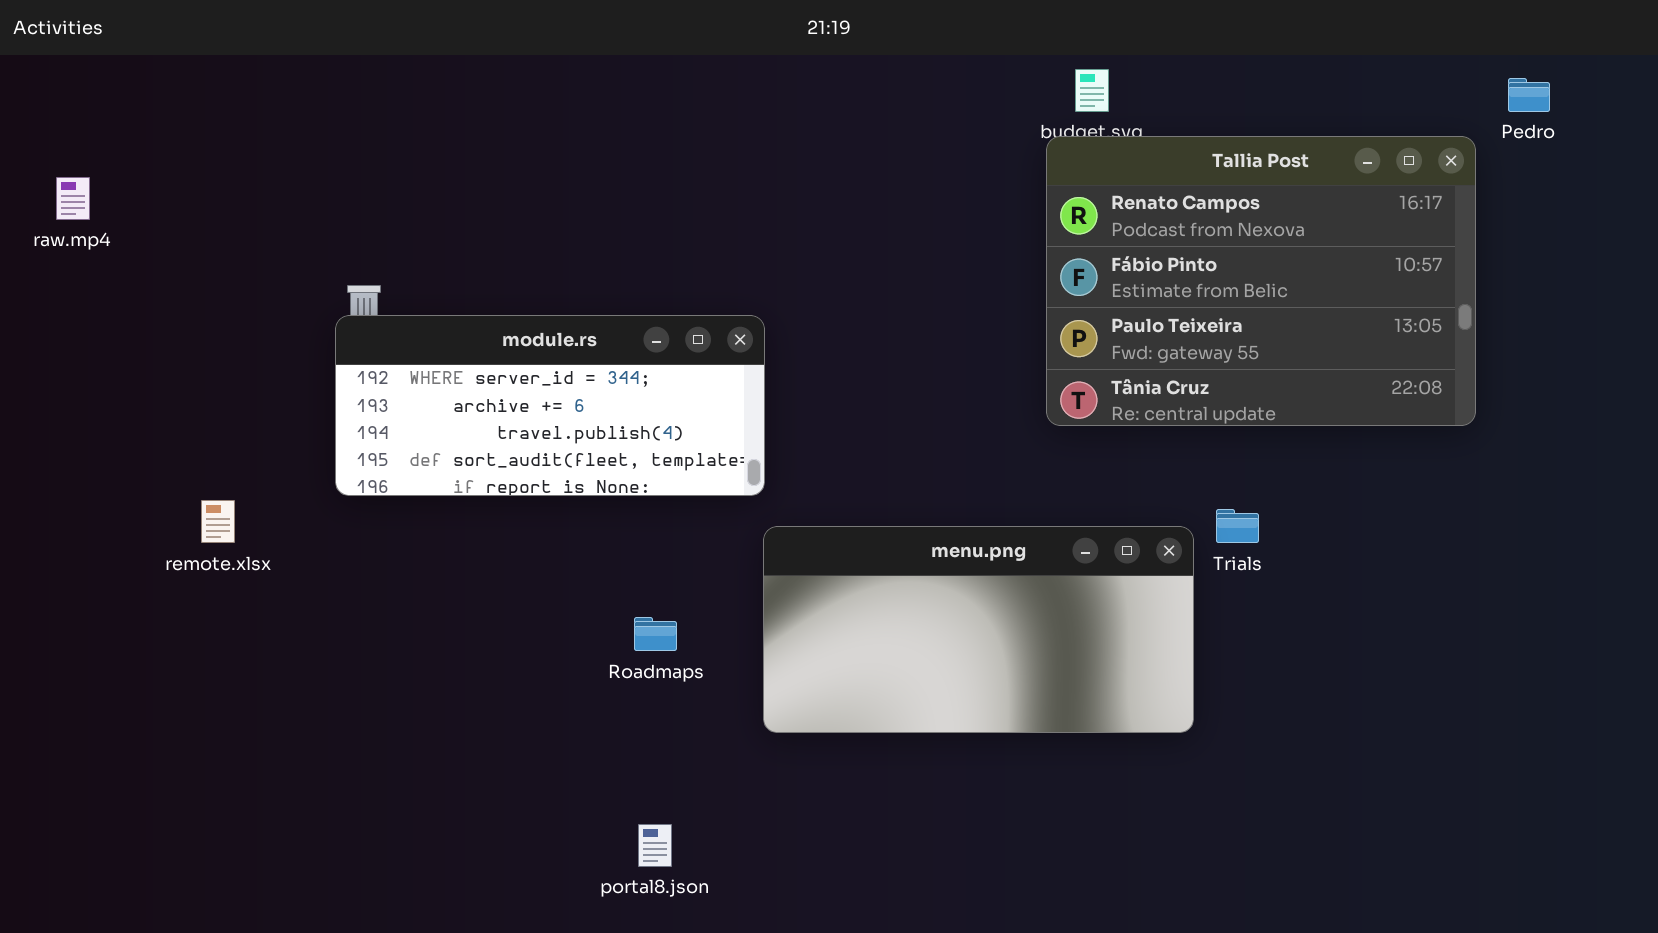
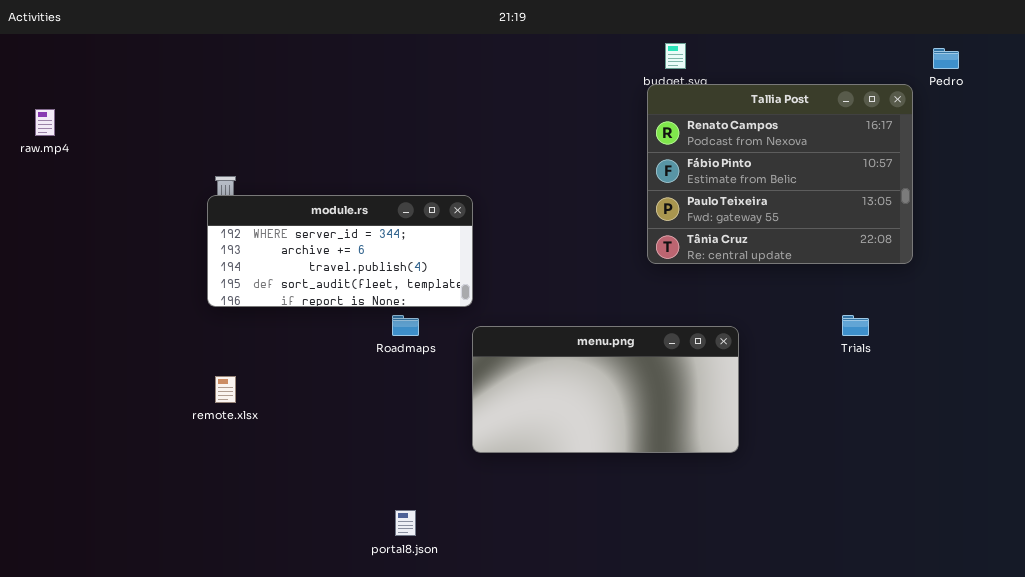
remote.xlsx: [201,500,235,543] -> [215,376,236,403], moved
Trials: [1216,509,1259,543] -> [842,315,869,336], moved
Roadmaps: [634,617,677,651] -> [392,315,419,336], moved

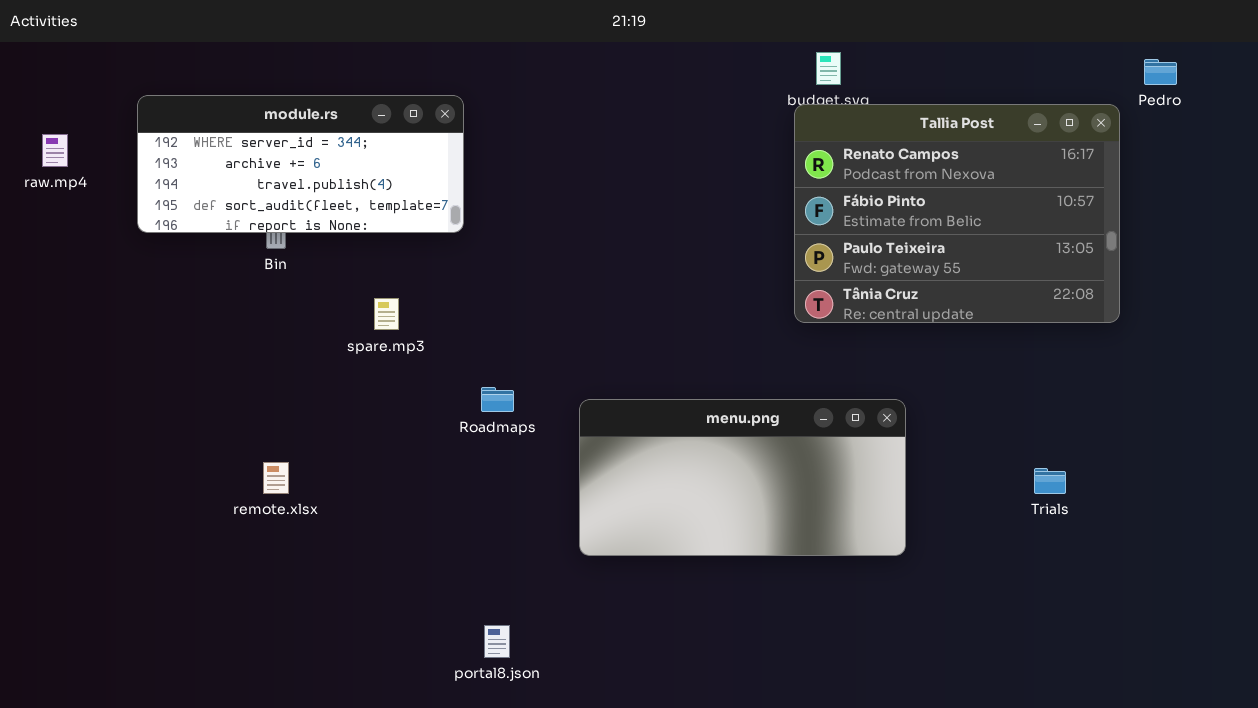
module.rs: [207,195,473,307] -> [137,95,464,233], moved
Trials: [842,315,869,336] -> [1034,468,1066,494], moved

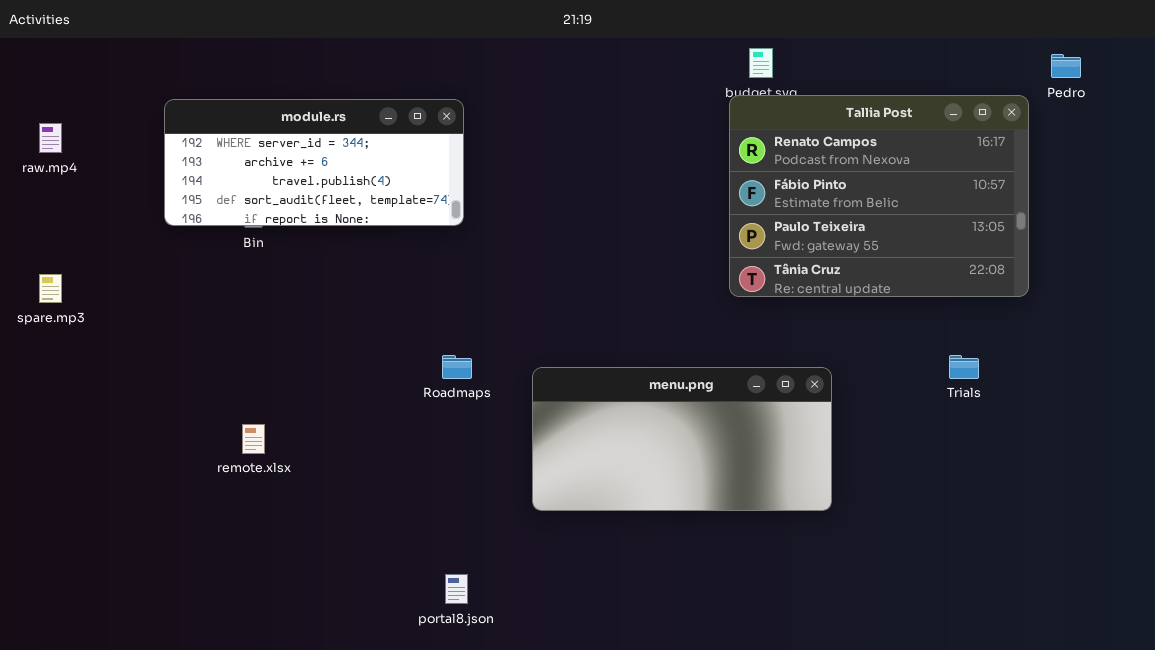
module.rs: [137,95,464,233] -> [164,99,464,226], moved
spare.mp3: [374,298,399,330] -> [39,274,62,303], moved
Trials: [1034,468,1066,494] -> [949,355,979,379], moved

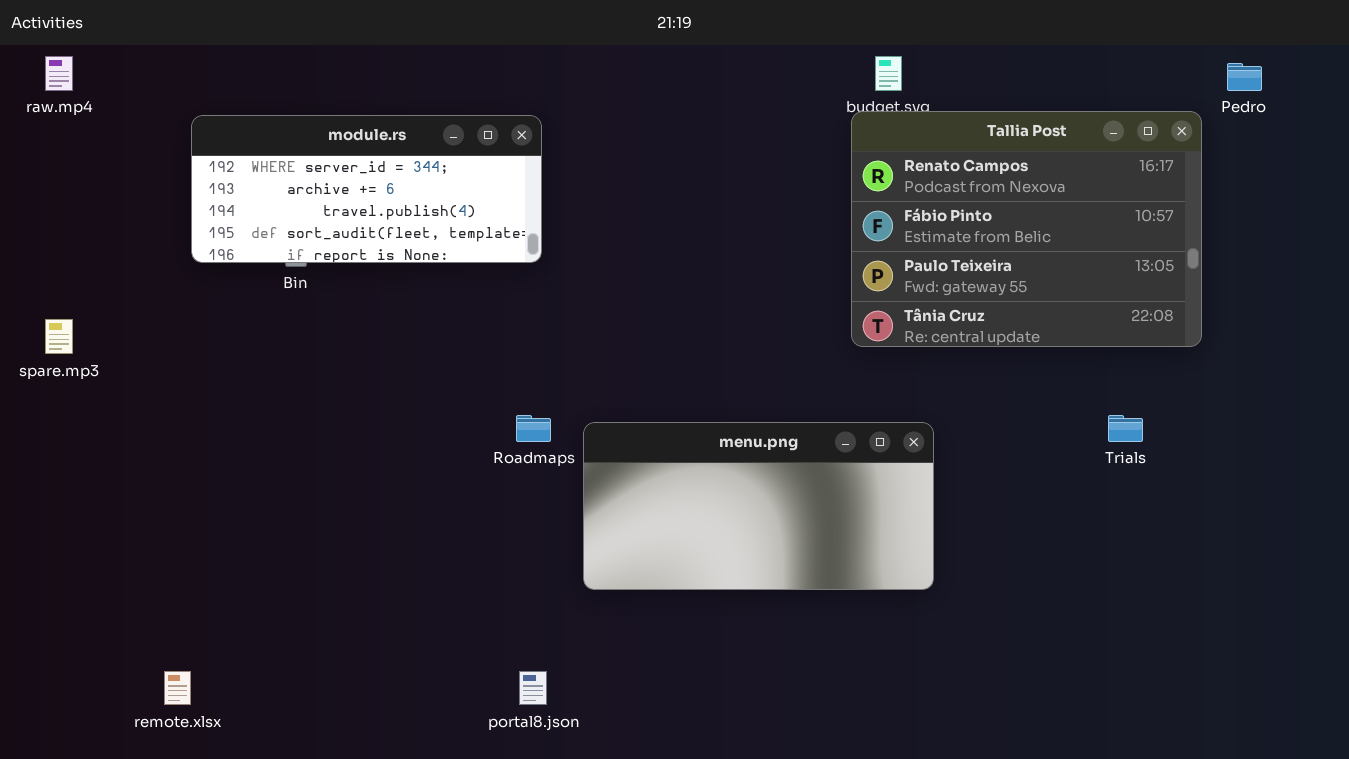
raw.mp4: [39,123,62,153] -> [45,56,73,91], moved
menu.png: [532,367,832,511] -> [583,422,934,590], moved
remote.xlsx: [242,424,265,454] -> [164,671,191,705], moved

